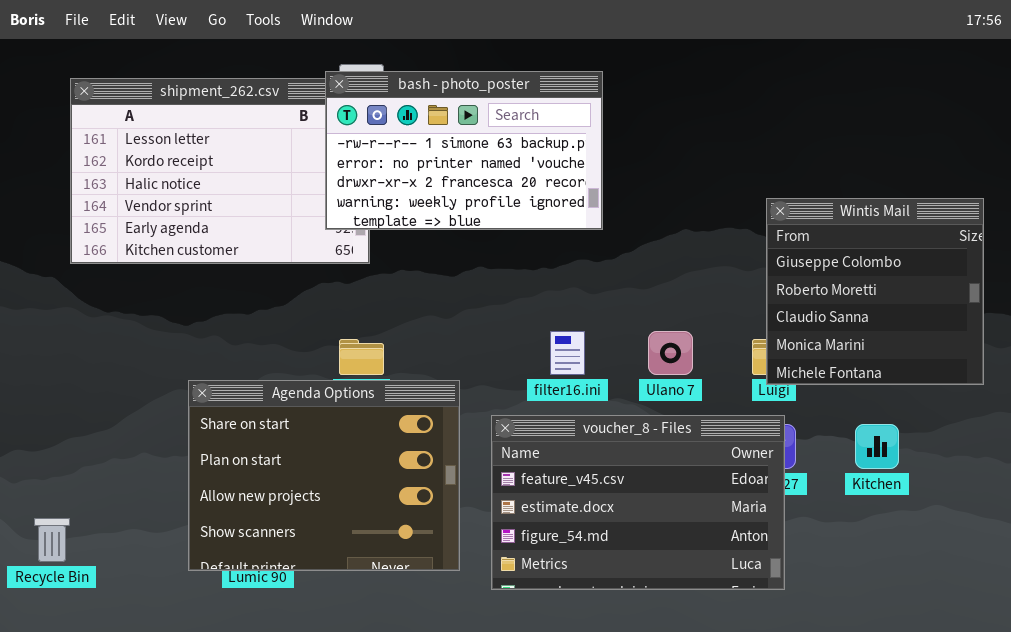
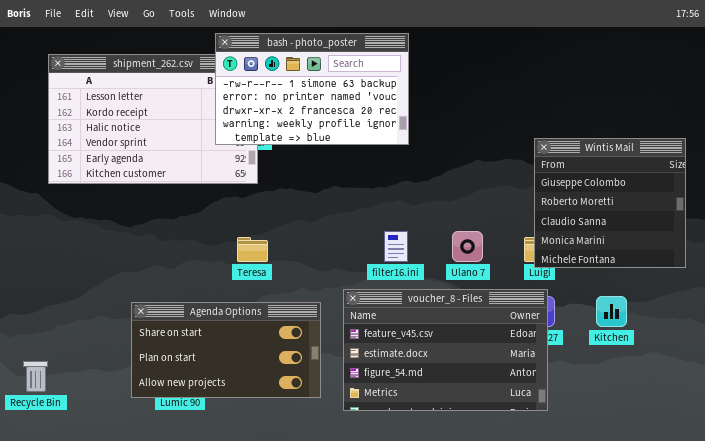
bash - photo_poster: [325,71,603,230] -> [215,33,409,145], moved
Agenda Options: [188,380,460,571] -> [131,302,321,398], resized

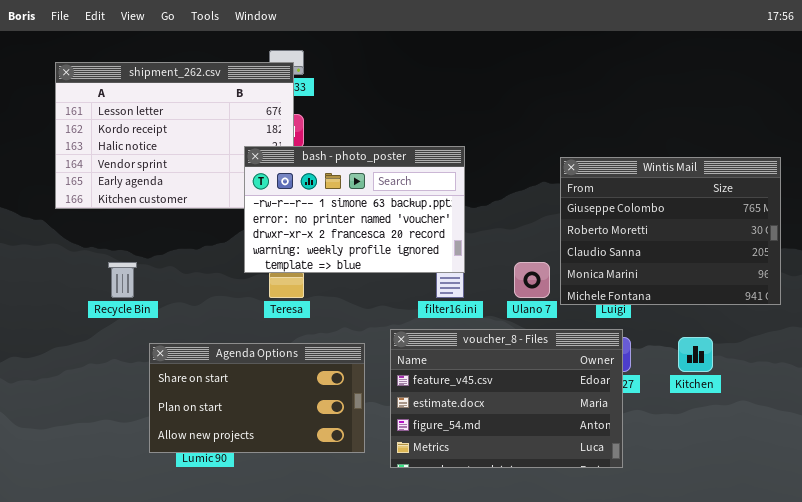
bash - photo_poster: [215,33,409,145] -> [244,146,465,273], moved
Wintis Mail: [534,138,686,268] -> [560,157,781,305], resized
Recycle Bin: [23,361,48,392] -> [108,262,137,298], moved

